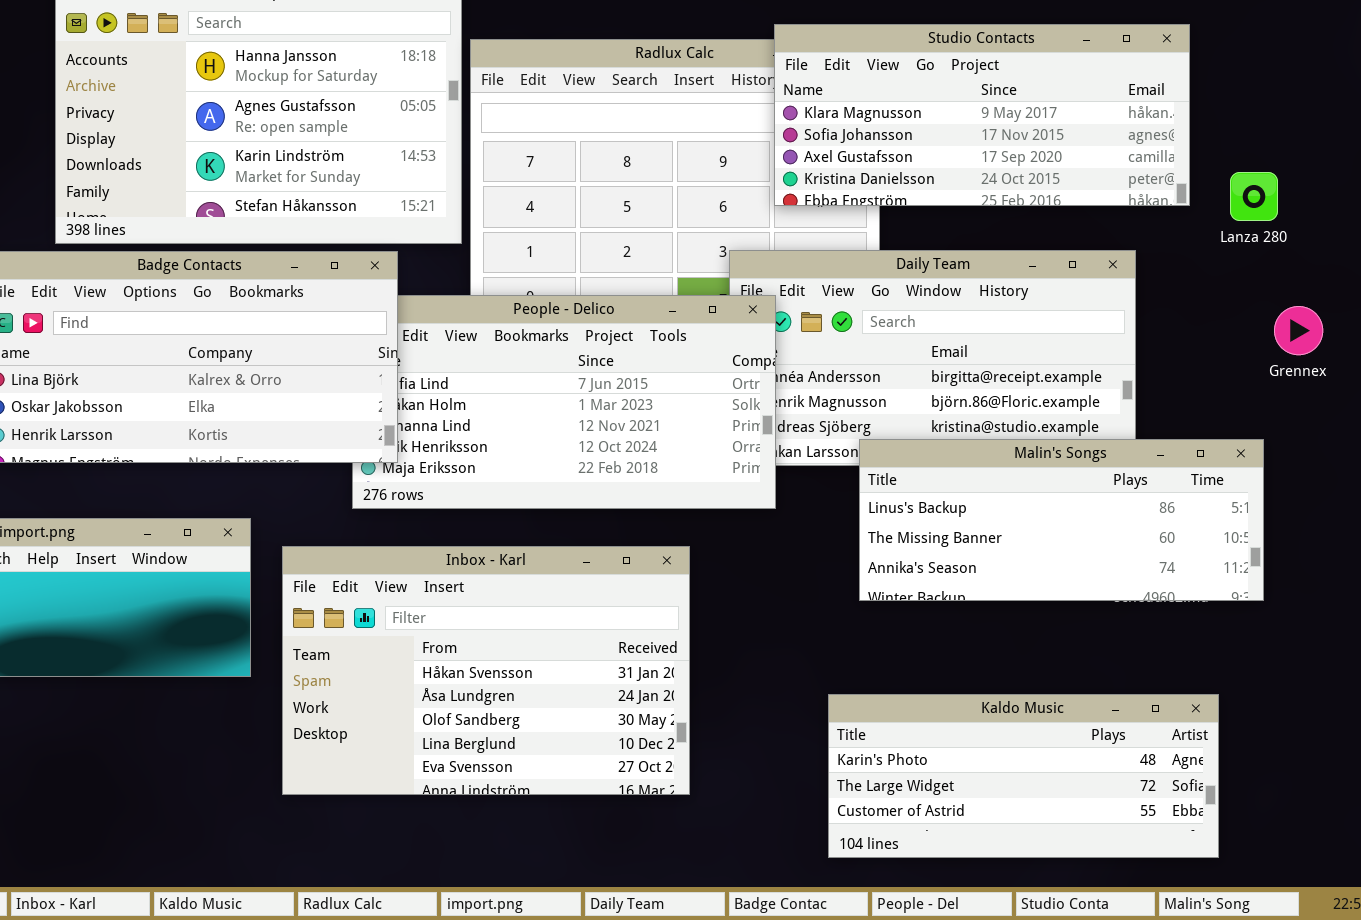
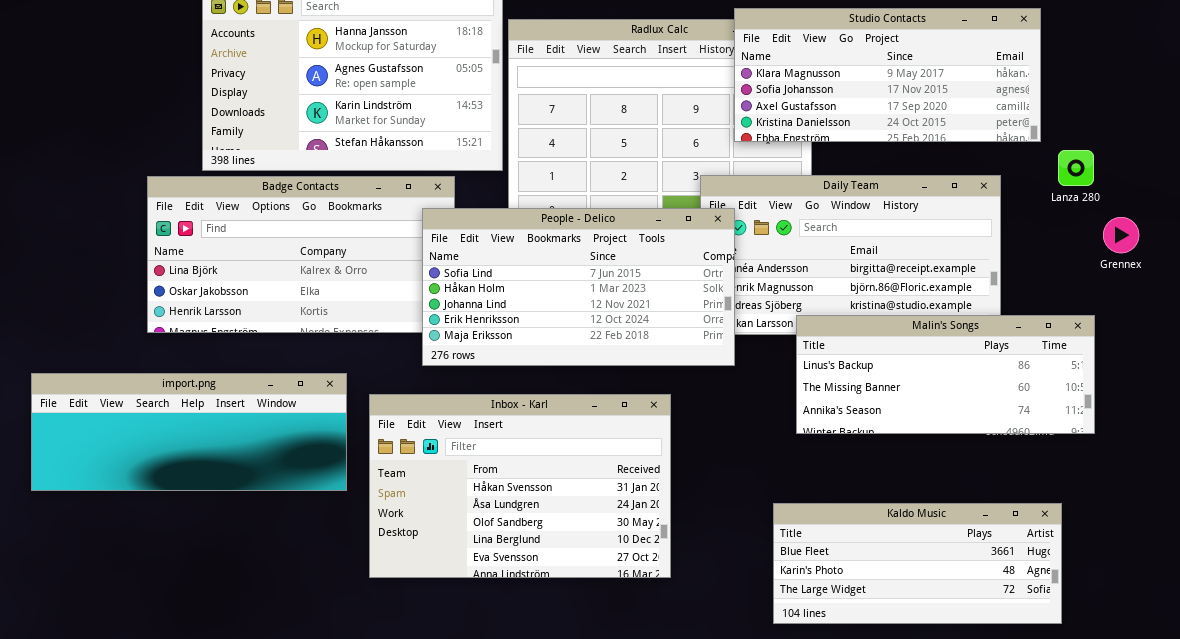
Lanza 280: [1230,172,1278,221] -> [1058,150,1094,186], moved
People - Delico: [352,295,776,509] -> [422,208,735,366], raised
Kaldo Music: [828,694,1219,858] -> [773,503,1062,624], scrolled up 1 row

